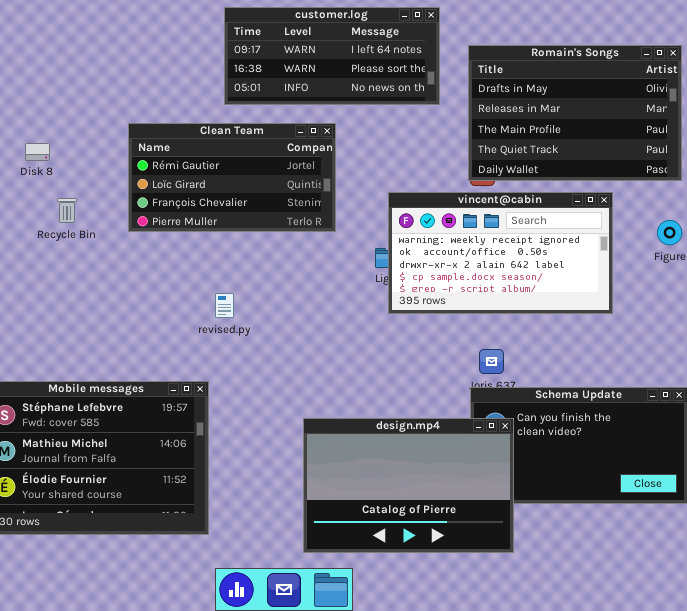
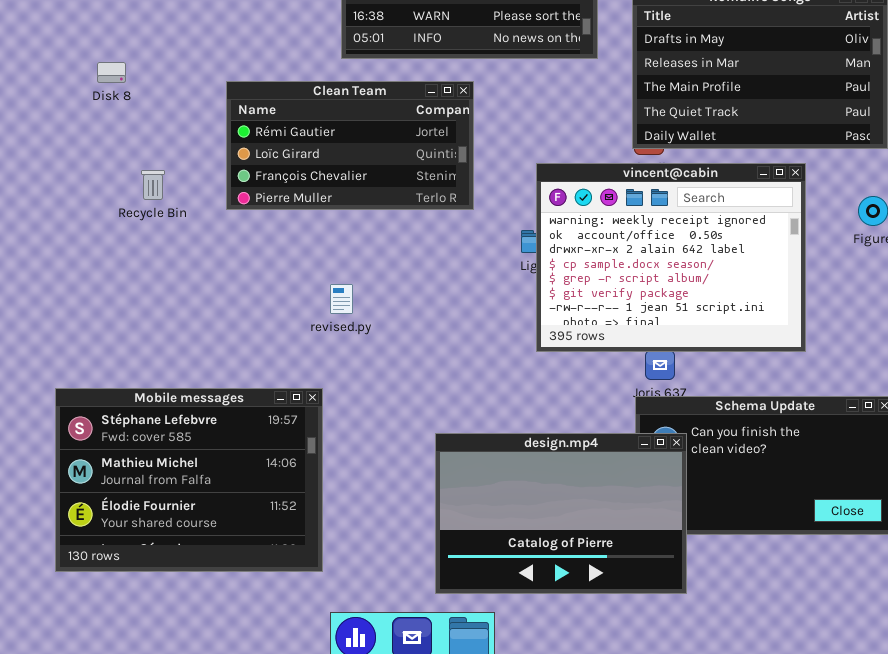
Disk 8: [25,143,50,161] -> [97,62,126,83], moved
vincent@cabin: [388,192,613,314] -> [536,163,806,352], resized

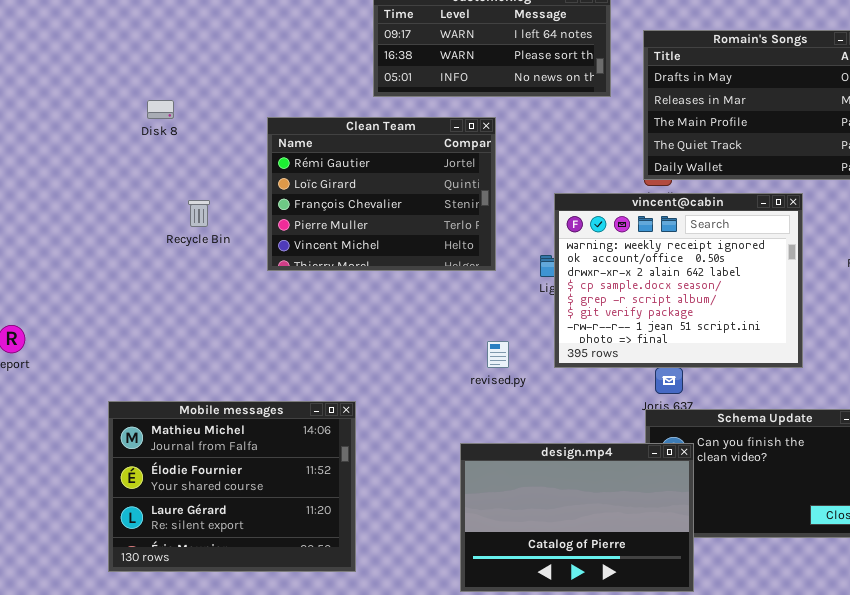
Clean Team: [226,81,474,210] -> [267,117,496,271], resized
revised.py: [330,284,353,314] -> [487,341,509,368], moved
Mobile messages: [55,388,323,572] -> [108,401,356,572], scrolled down 1 row

